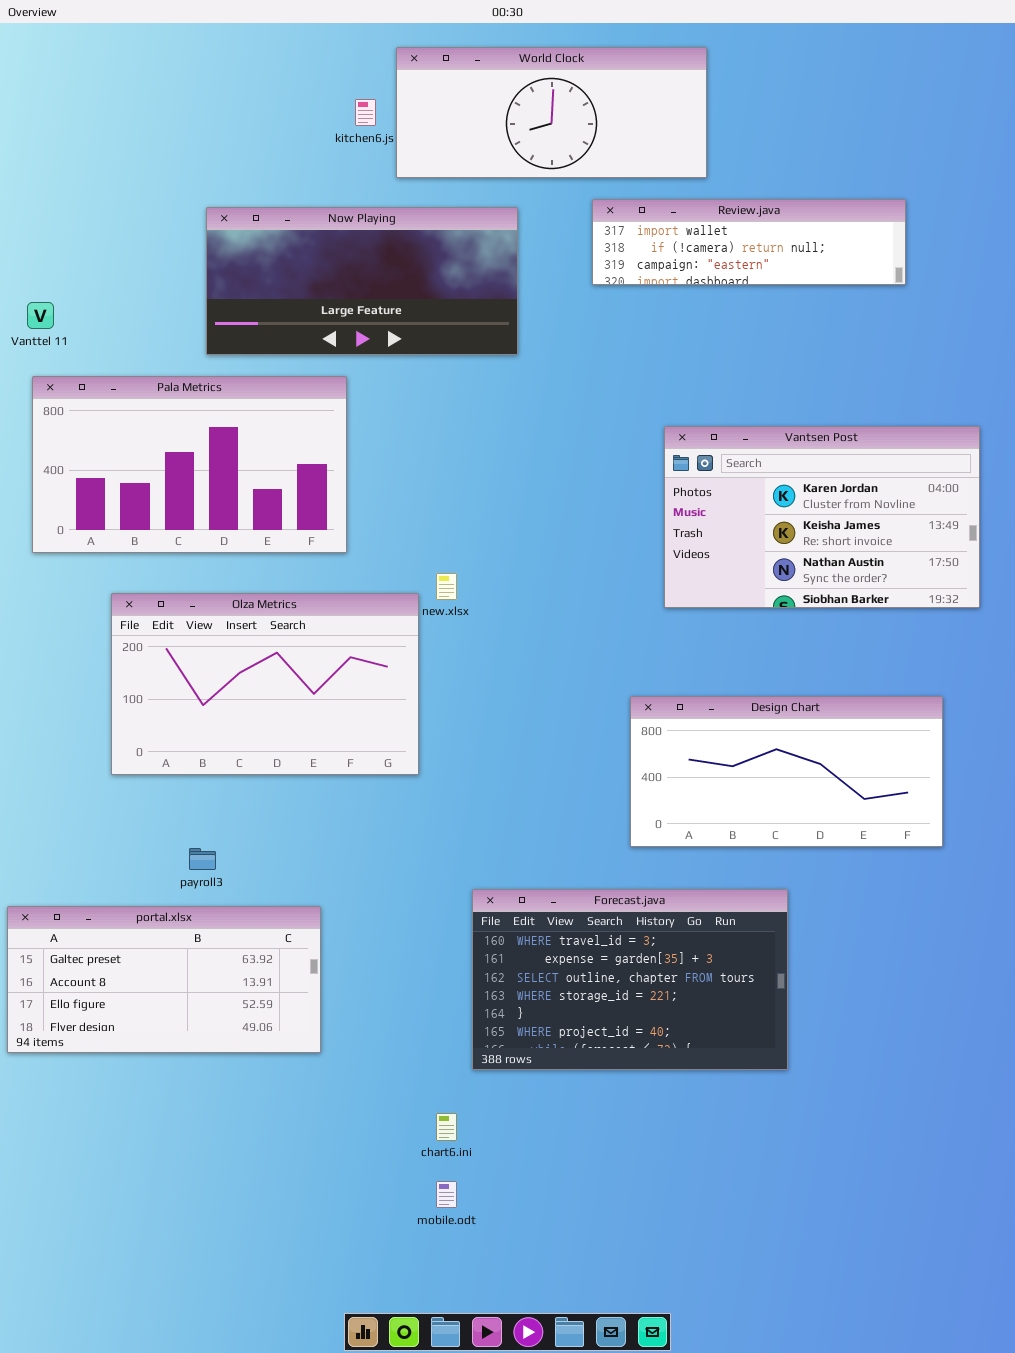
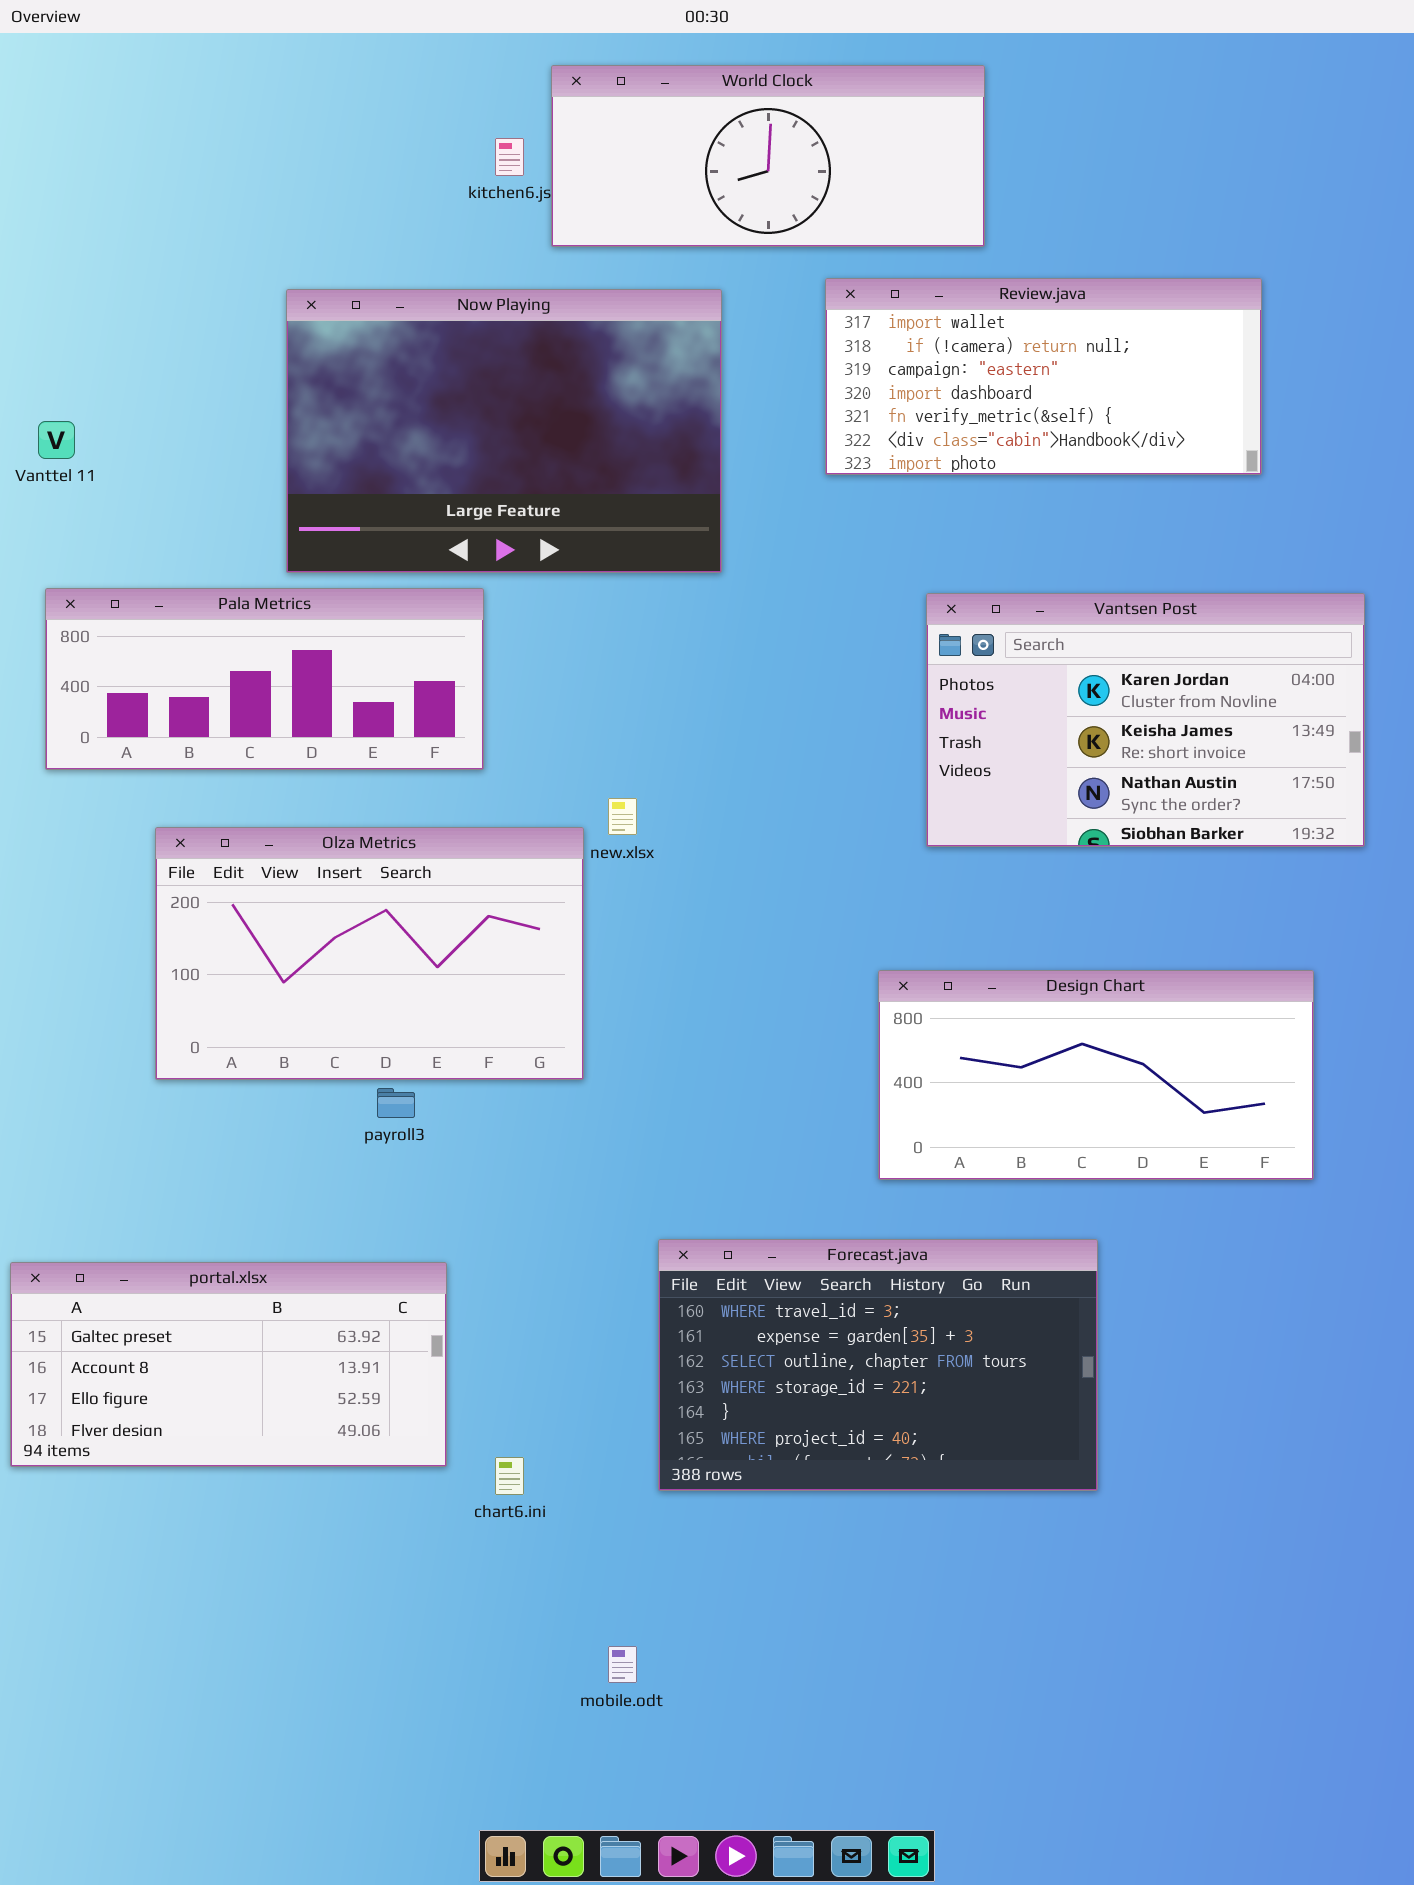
Review.java: [592,199,906,285] -> [825,278,1262,475], resized
Now Playing: [206,207,518,355] -> [286,289,722,573], resized
Pala Metrics: [32,376,347,553] -> [45,588,484,770], resized
payroll3: [189,848,216,870] -> [377,1088,415,1118], moved
chart6.ini: [436,1113,457,1141] -> [495,1457,524,1495], moved

